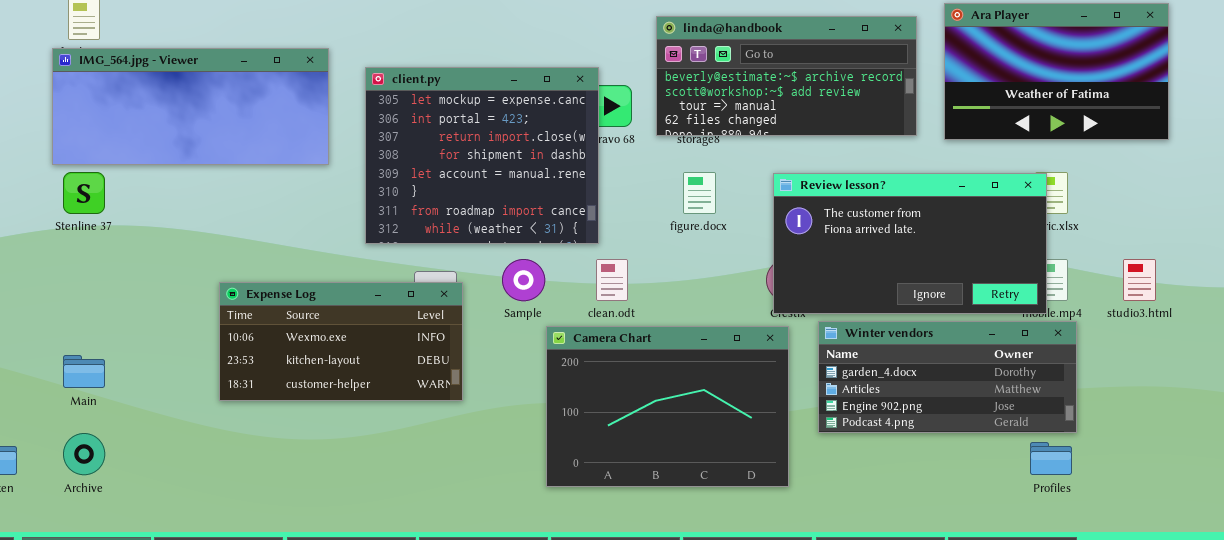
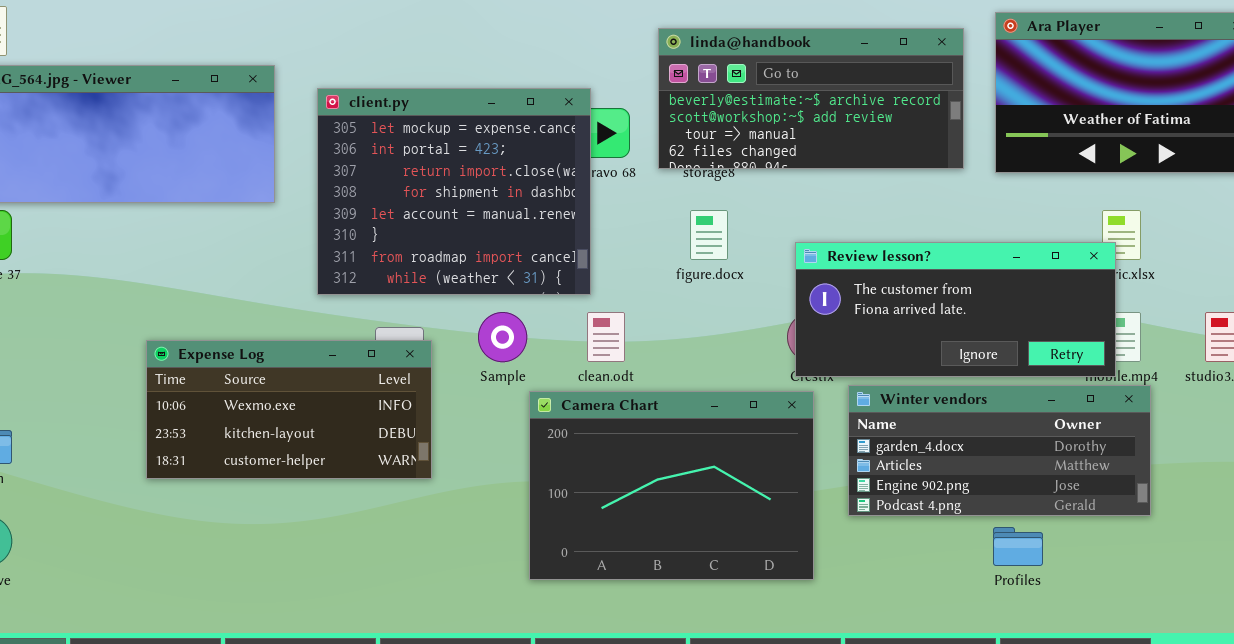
Review lesson?: [773,173,1047,314] -> [795,242,1116,377], resized
Profiles: [1030,442,1072,475] -> [993,527,1043,566], moved

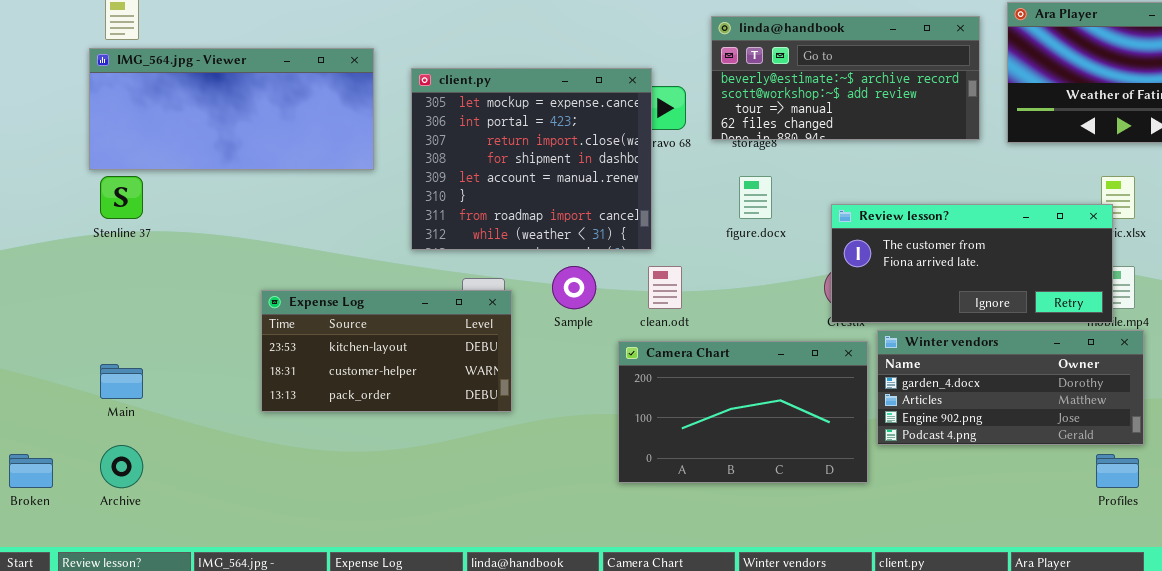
Expense Log: [146,340,432,479] -> [261,290,512,412], scrolled down 1 row
Camera Chart: [529,391,814,580] -> [618,341,868,483], moved, resized
Profiles: [993,527,1043,566] -> [1096,454,1139,488], moved

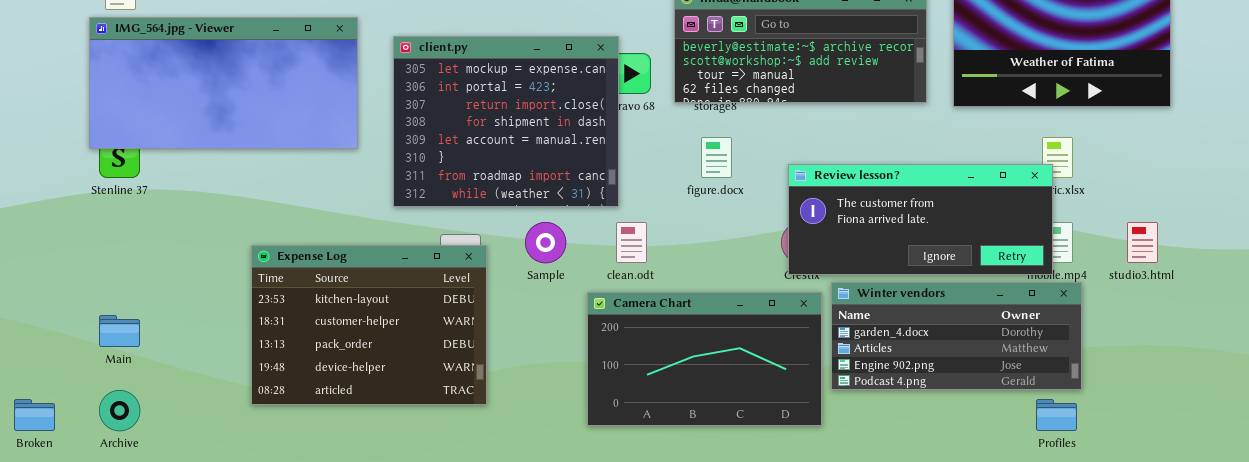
IMG_564.jpg - Viewer: [89,48,374,170] -> [89,17,358,149], resized
Expense Log: [261,290,512,412] -> [251,245,487,405], resized

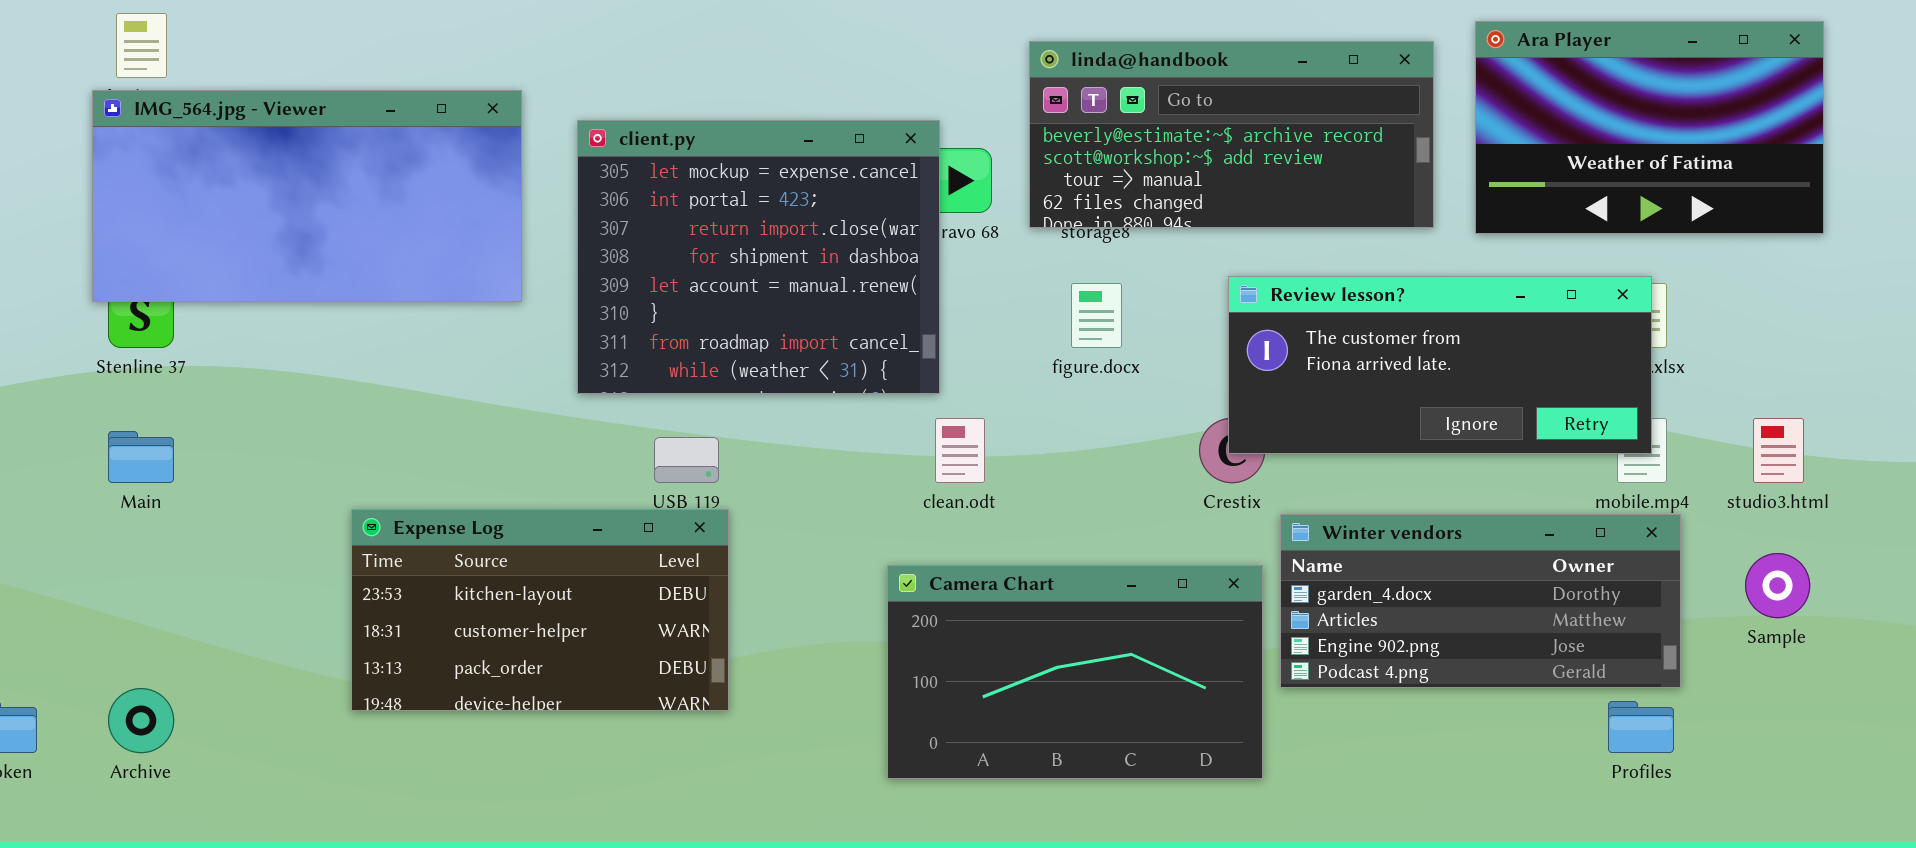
Review lesson?: [788,164,1053,275] -> [1228,276,1652,454], moved
Sample: [525,222,566,263] -> [1745,553,1810,618], moved
Expense Log: [251,245,487,405] -> [351,509,729,711], resized
Camera Chart: [587,292,822,426] -> [887,565,1263,779], moved
Main: [99,315,140,347] -> [108,431,174,483], moved

